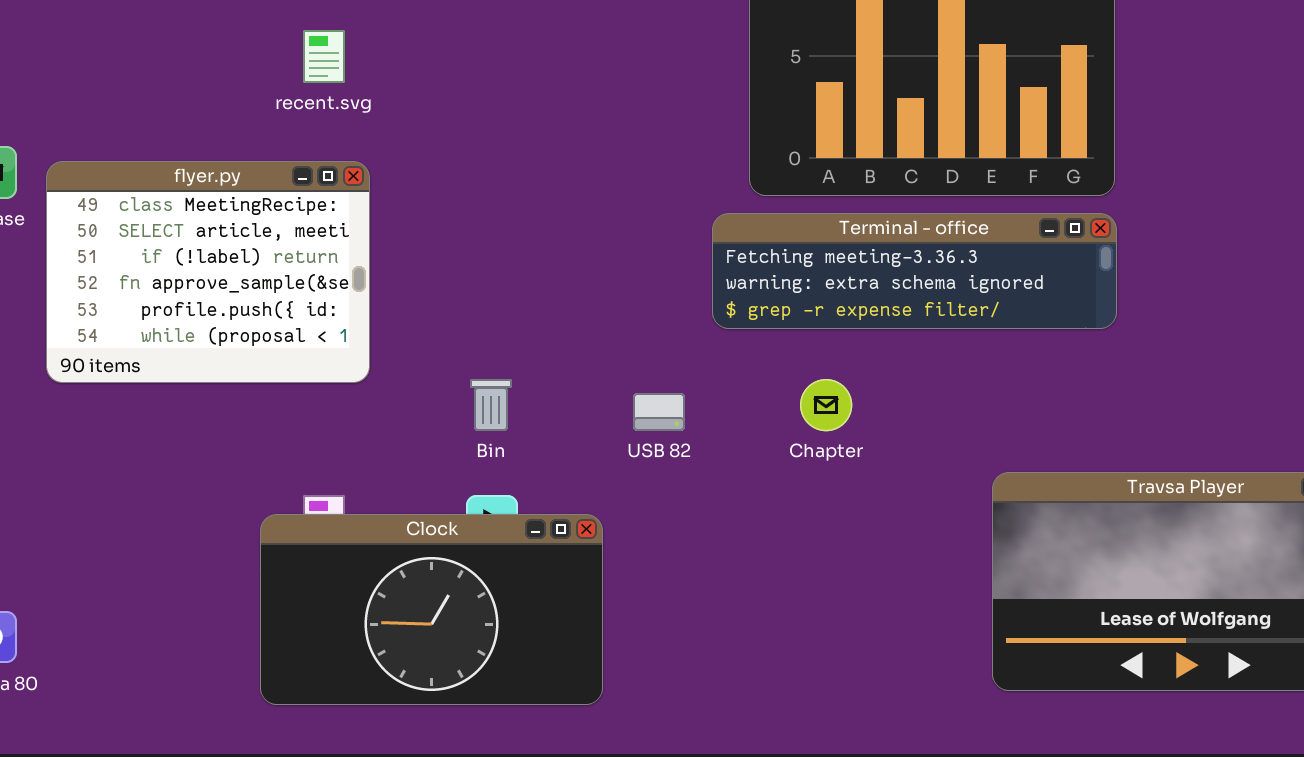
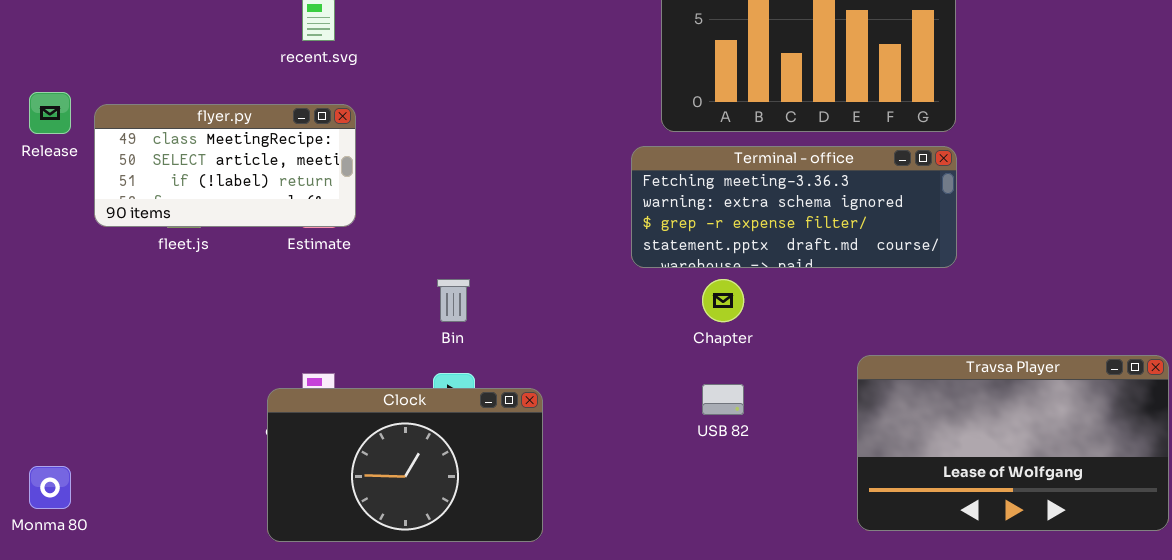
flyer.py: [46,161,370,383] -> [94,104,356,227], resized
Terminal - office: [712,213,1117,329] -> [631,146,957,268], resized
USB 82: [633,393,685,431] -> [702,384,744,415], moved

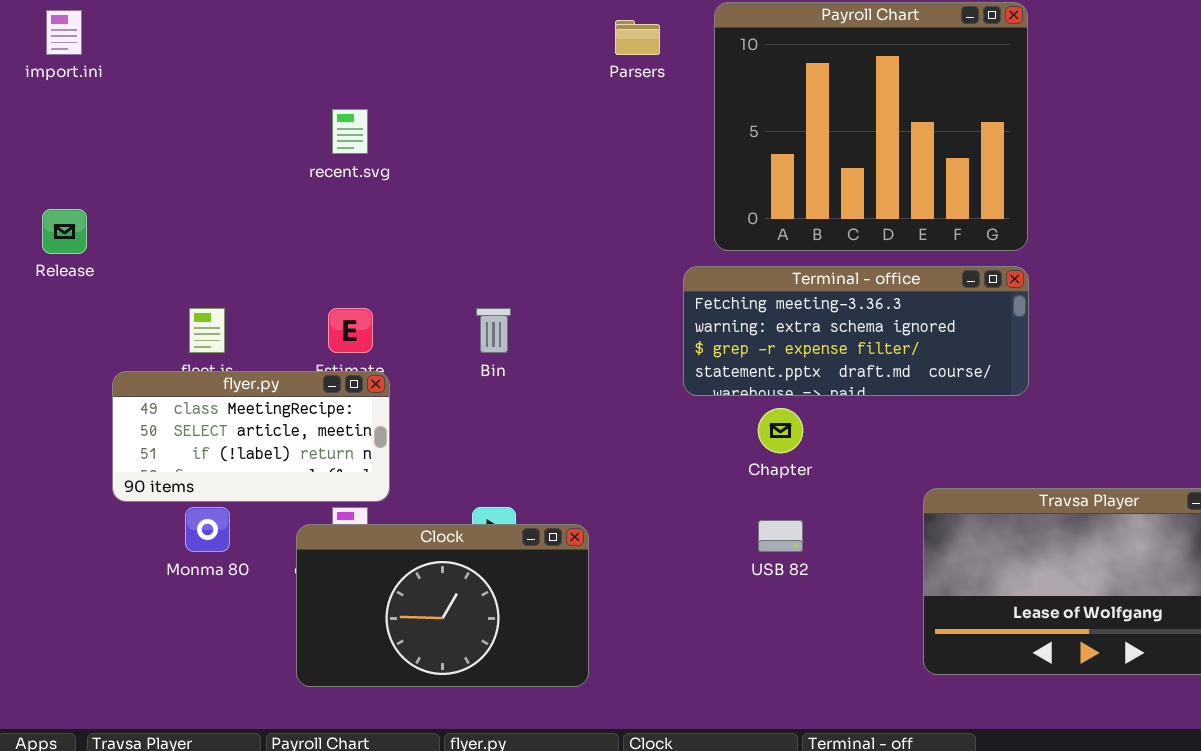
flyer.py: [94,104,356,227] -> [112,371,390,502], moved
Bin: [437,279,470,322] -> [476,308,511,353], moved
Monma 80: [29,466,71,509] -> [185,507,230,552], moved

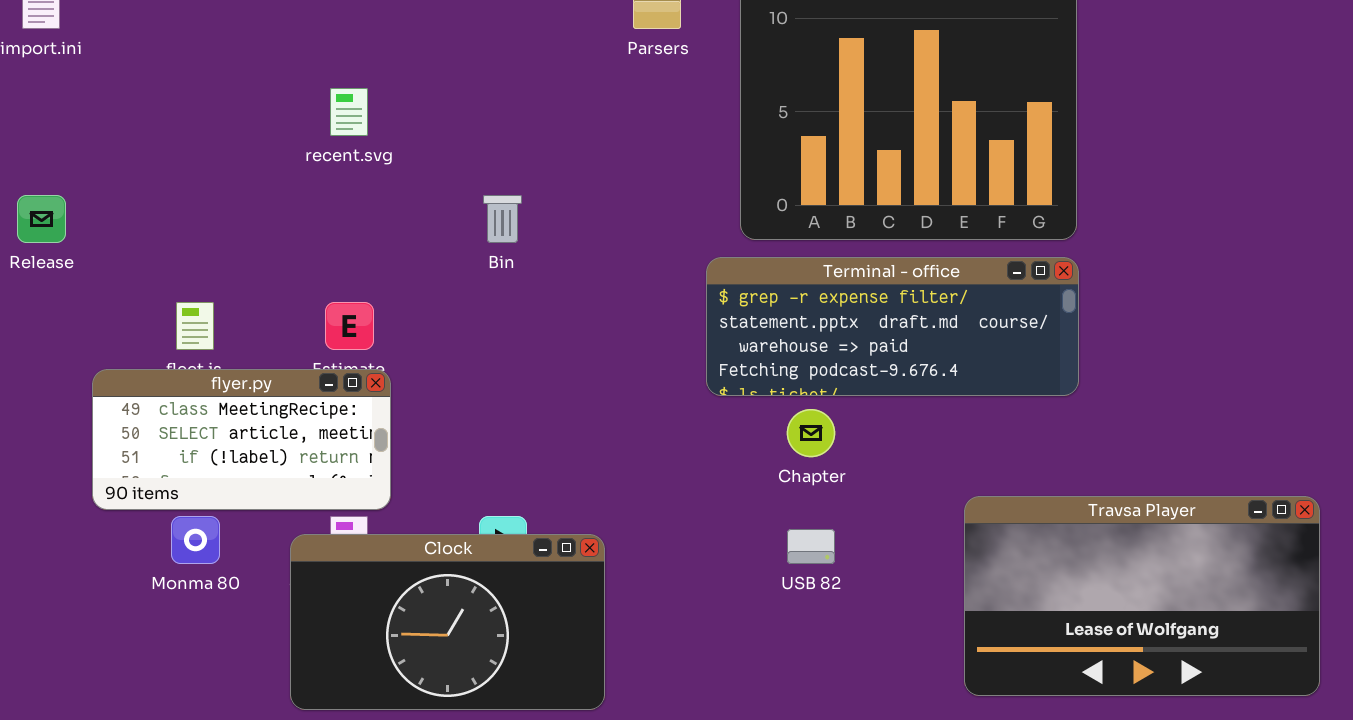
Terminal - office: [683,266,1029,396] -> [706,257,1079,396], scrolled down 2 rows
Bin: [476,308,511,353] -> [483,195,522,243], moved

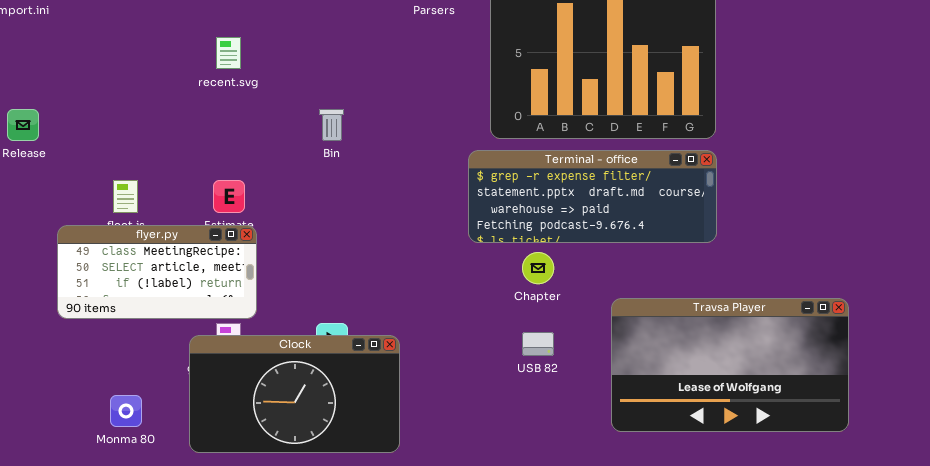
Travsa Player: [964,496,1320,696] -> [611,298,849,432], moved
Monma 80: [171,516,220,564] -> [110,395,142,427], moved

